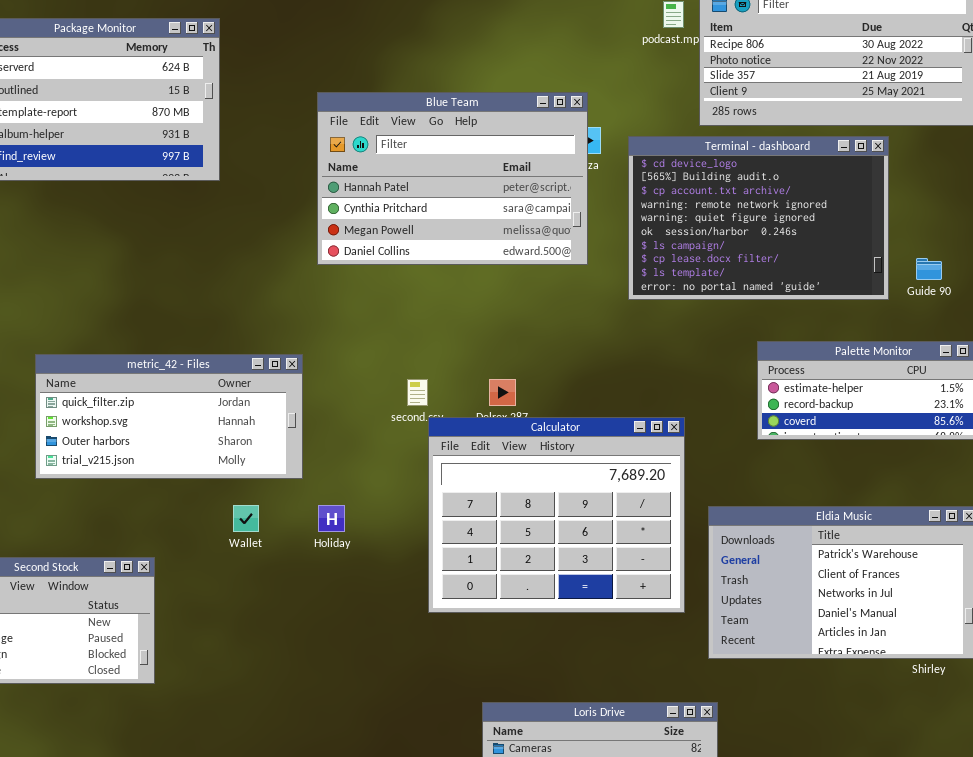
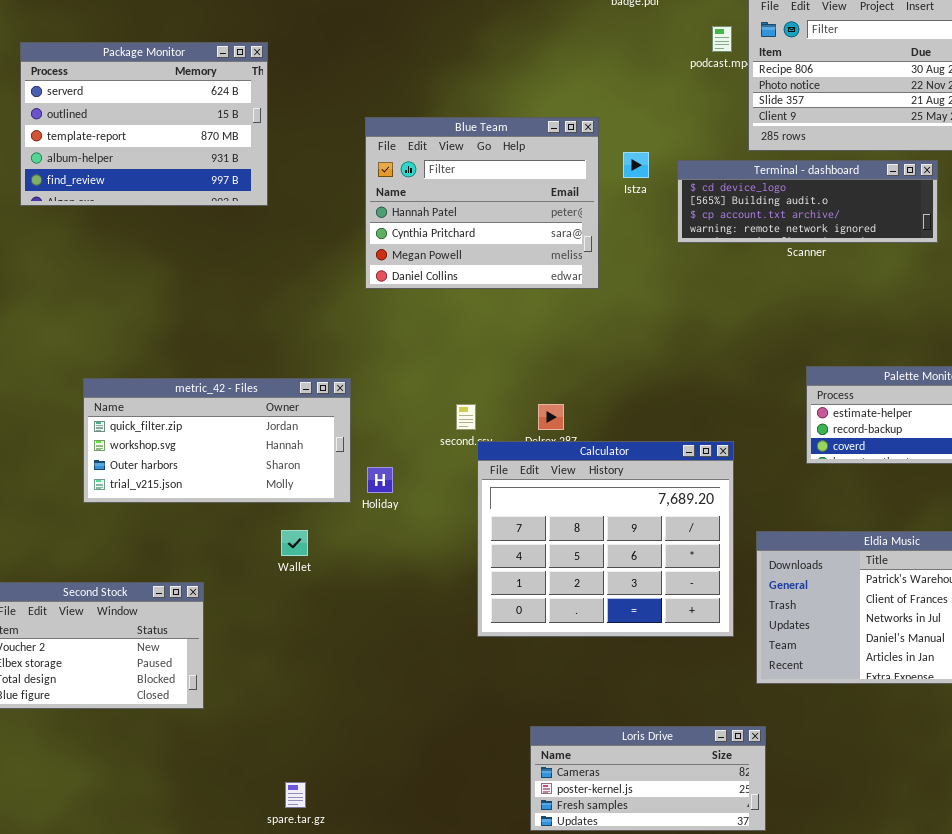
Blue Team: [317,92,588,265] -> [365,117,599,289], resized
Terminal - dashboard: [628,136,889,300] -> [677,160,938,243], resized
Holiday: [318,505,345,532] -> [367,467,393,493], moved

